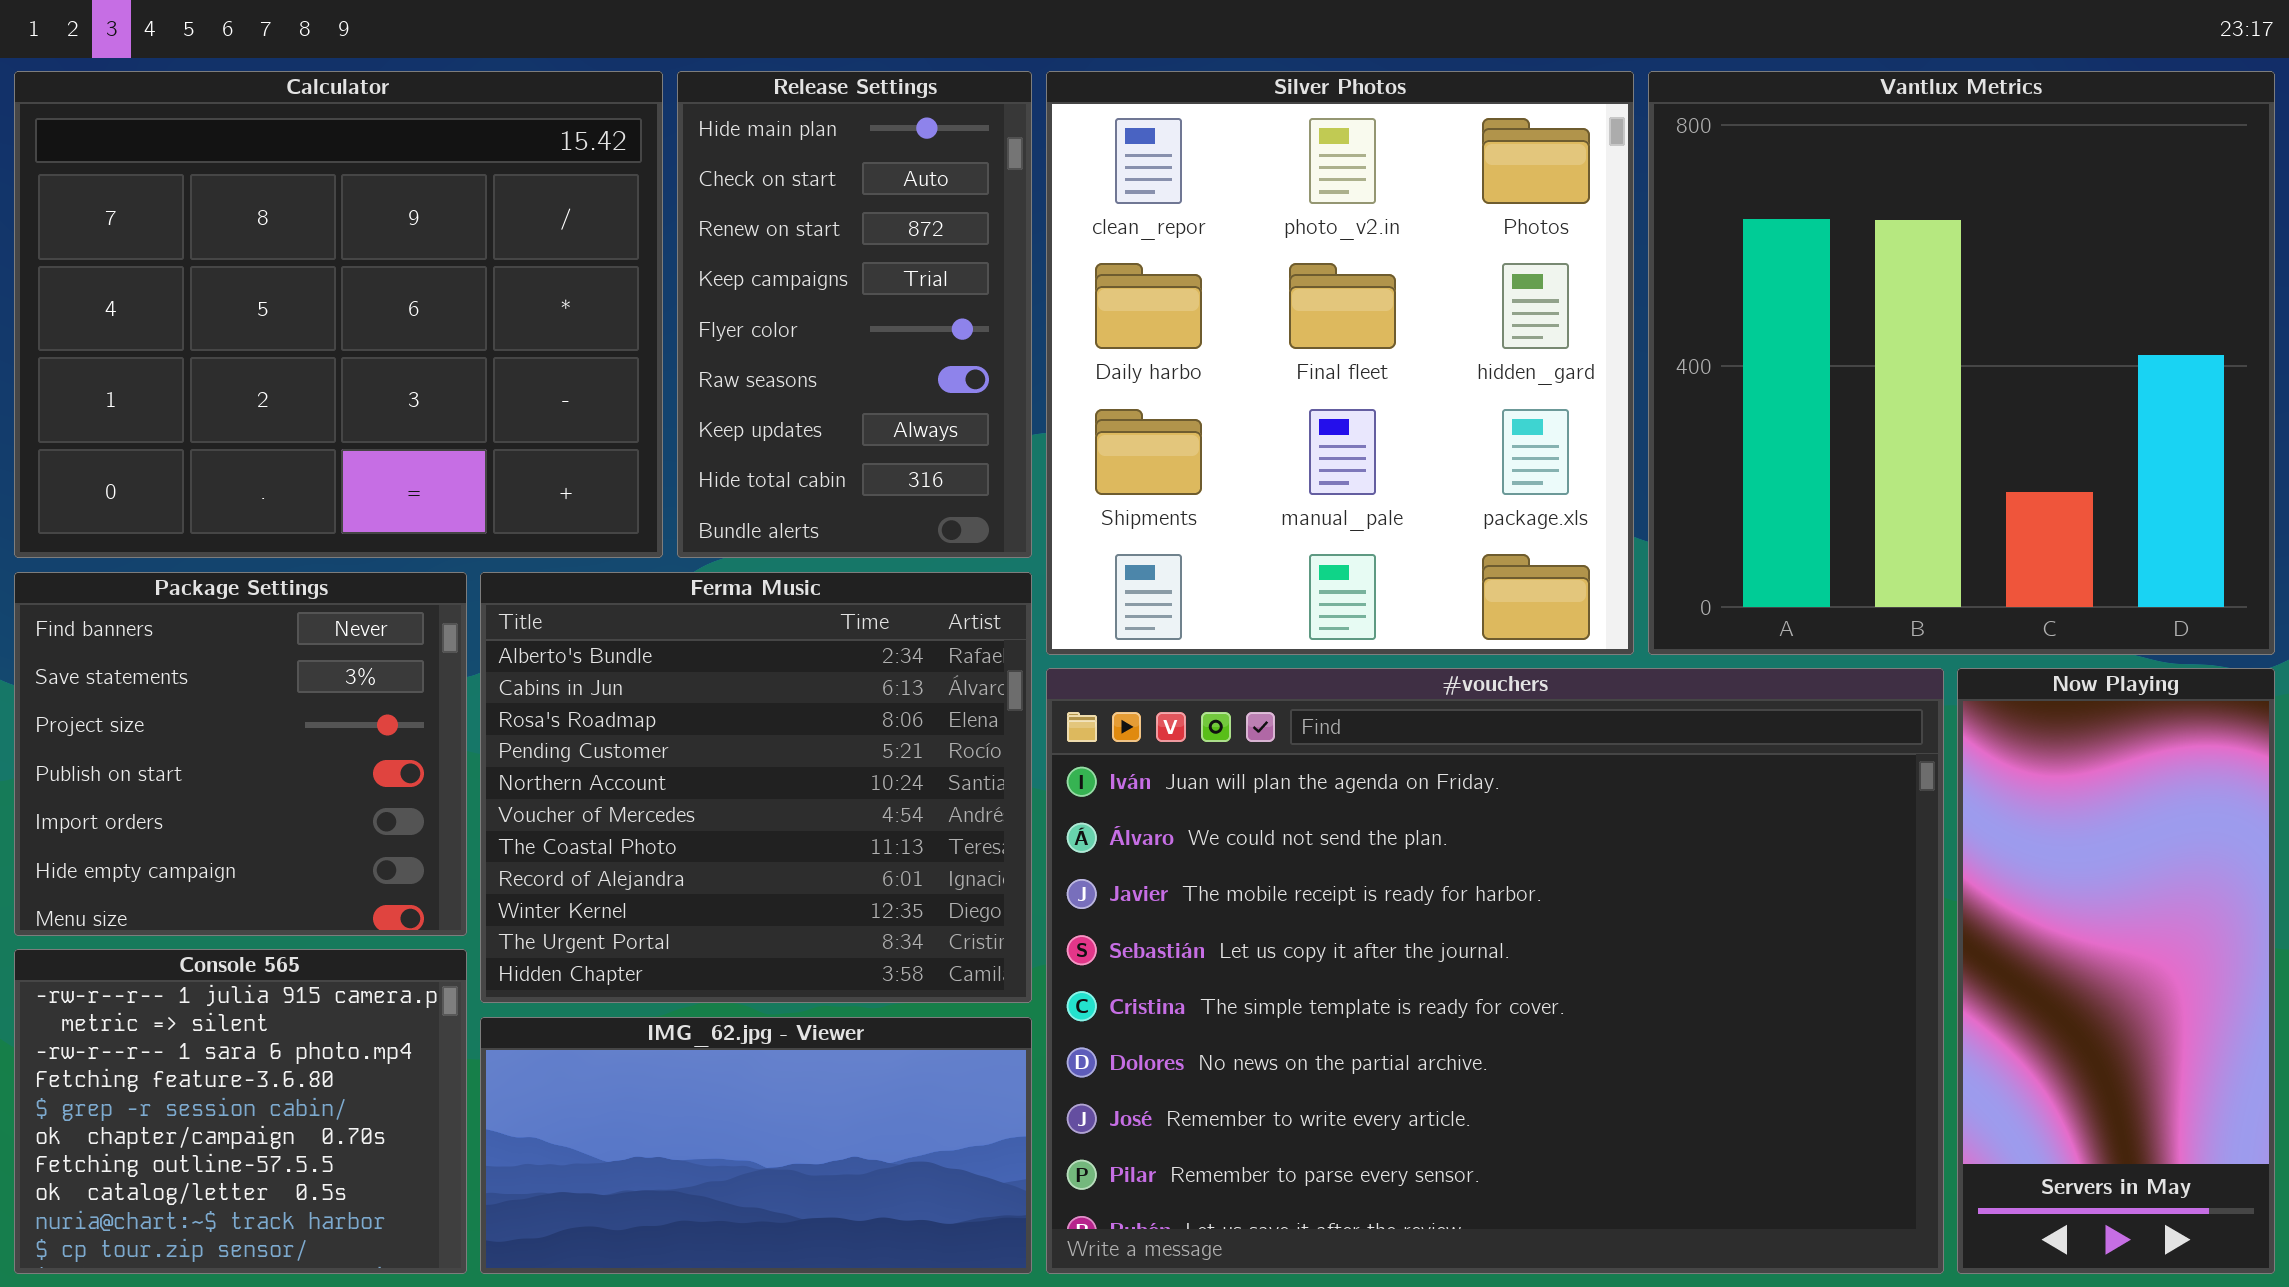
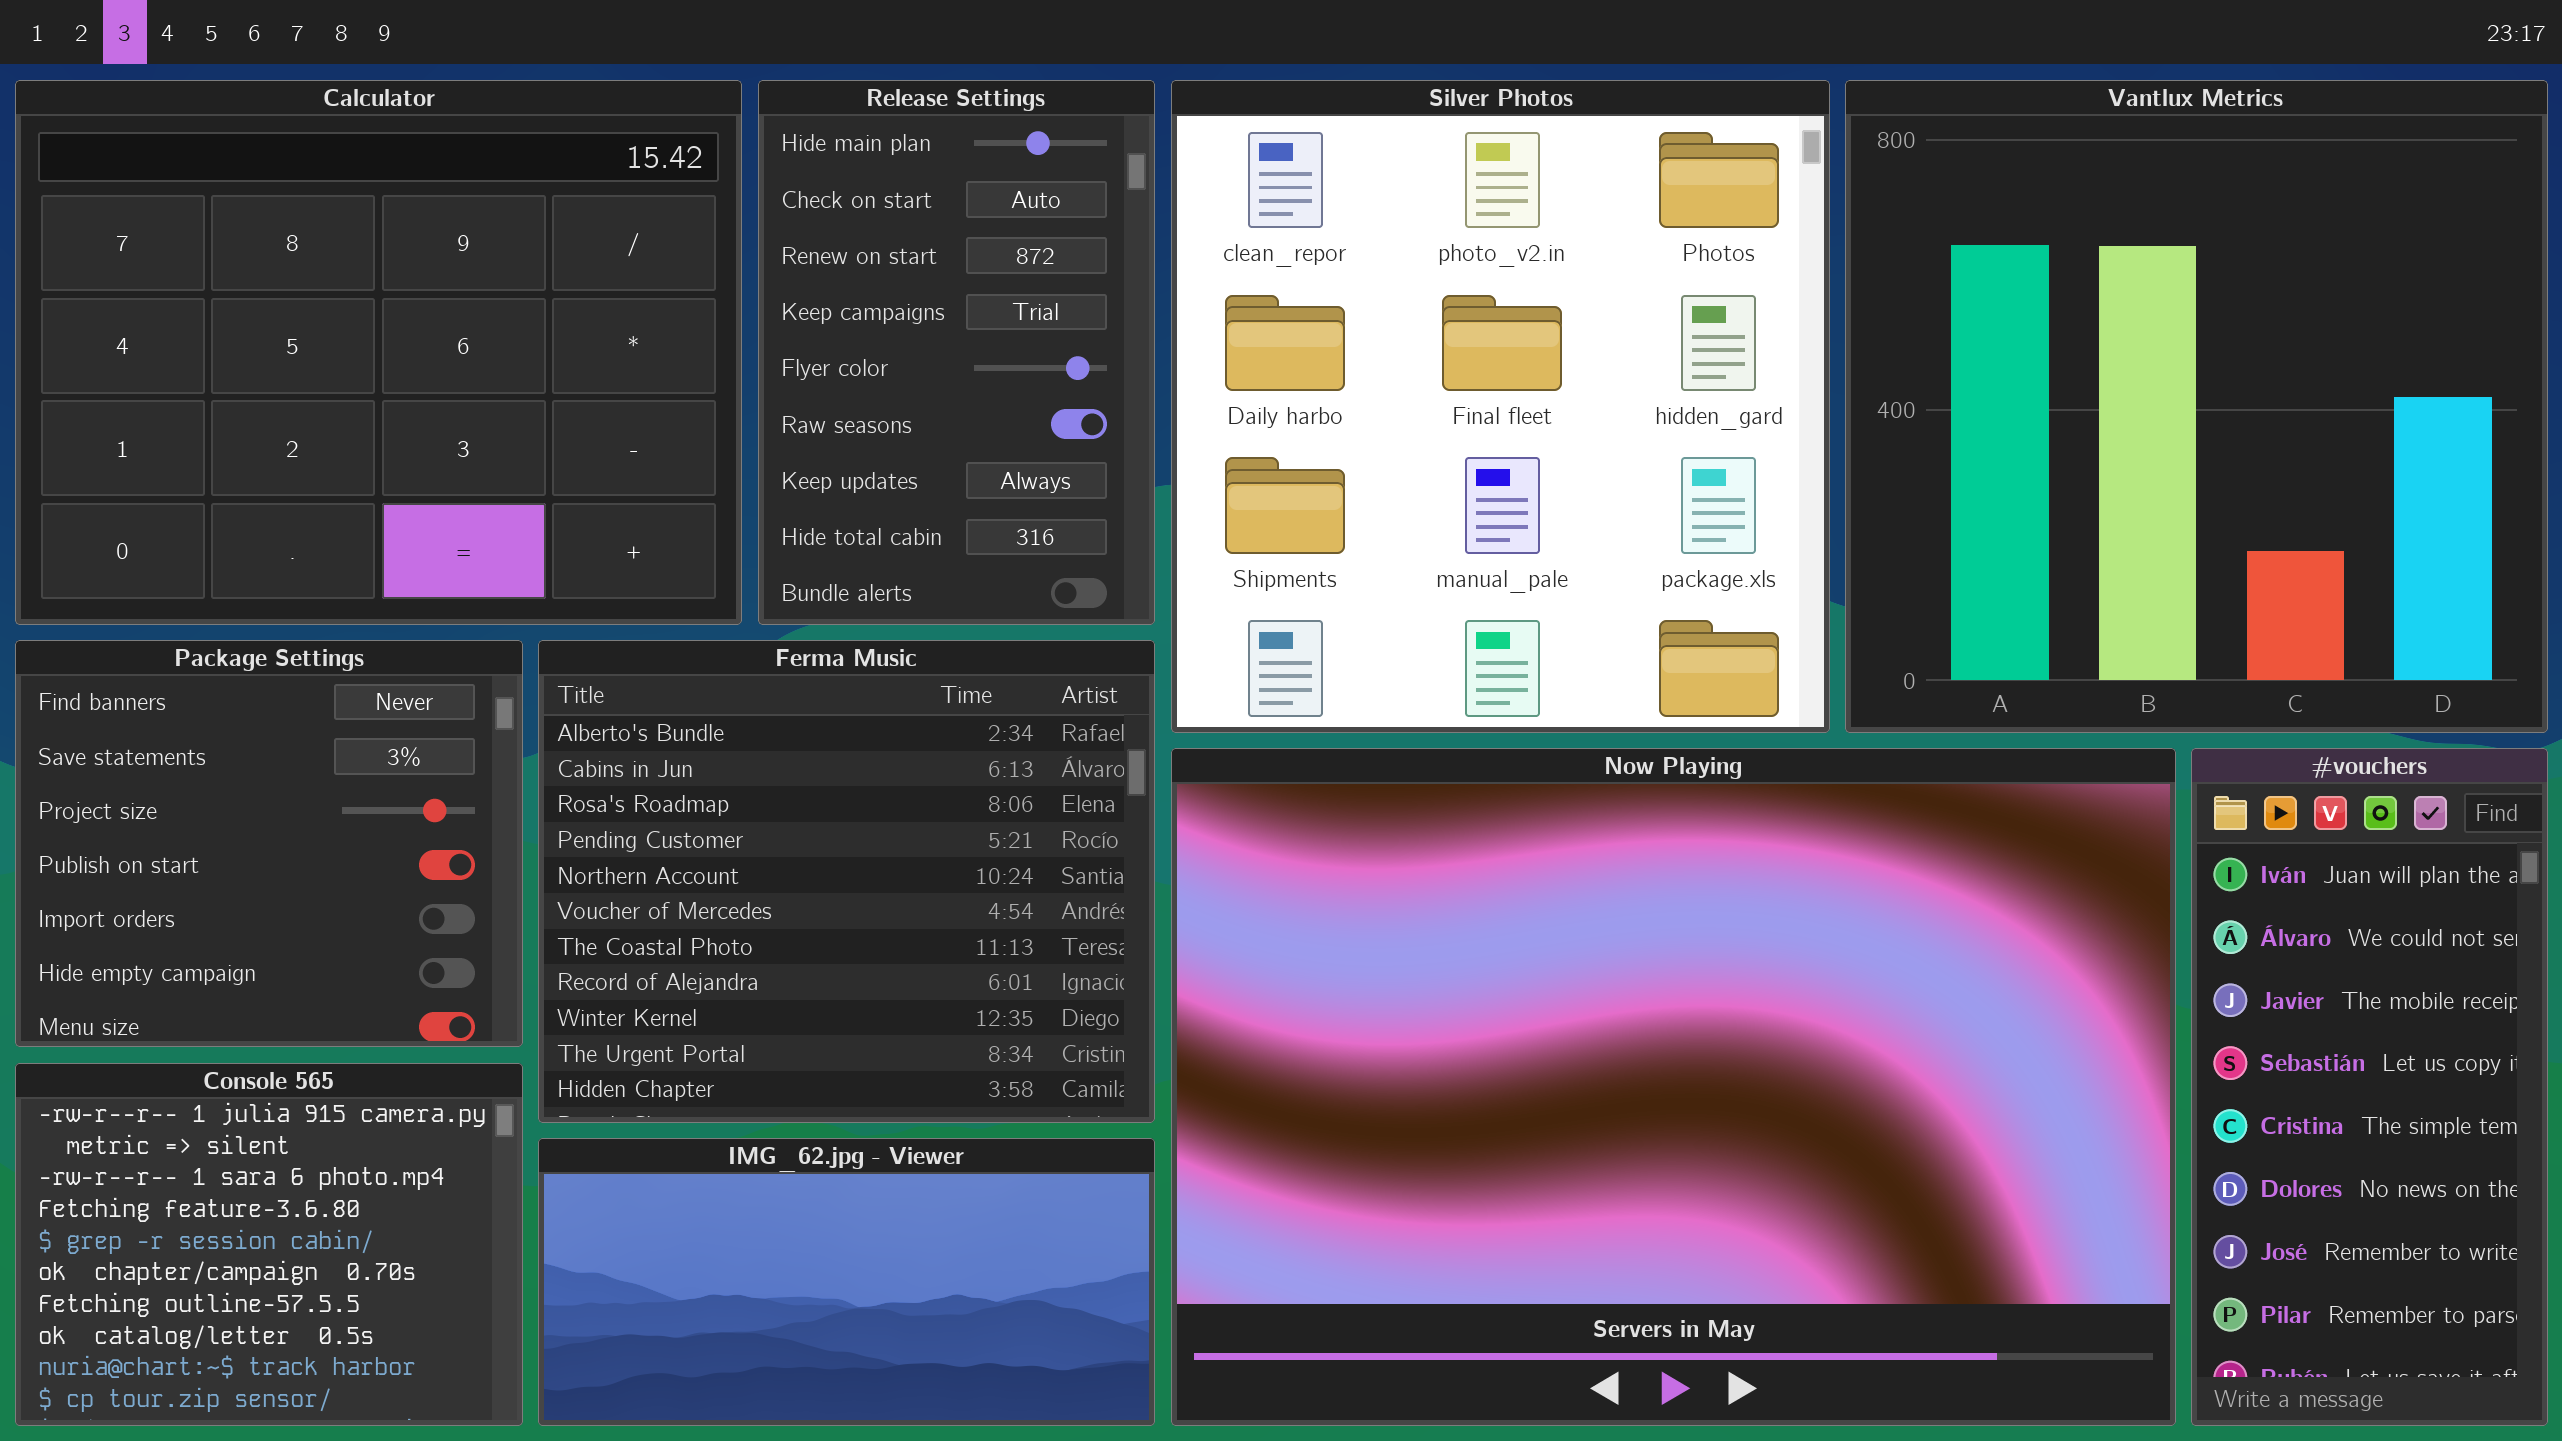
#vouchers: [1046,668,1944,1274] -> [2191,748,2548,1426], moved, resized
Now Playing: [1957,668,2275,1274] -> [1171,748,2176,1426], moved, resized

